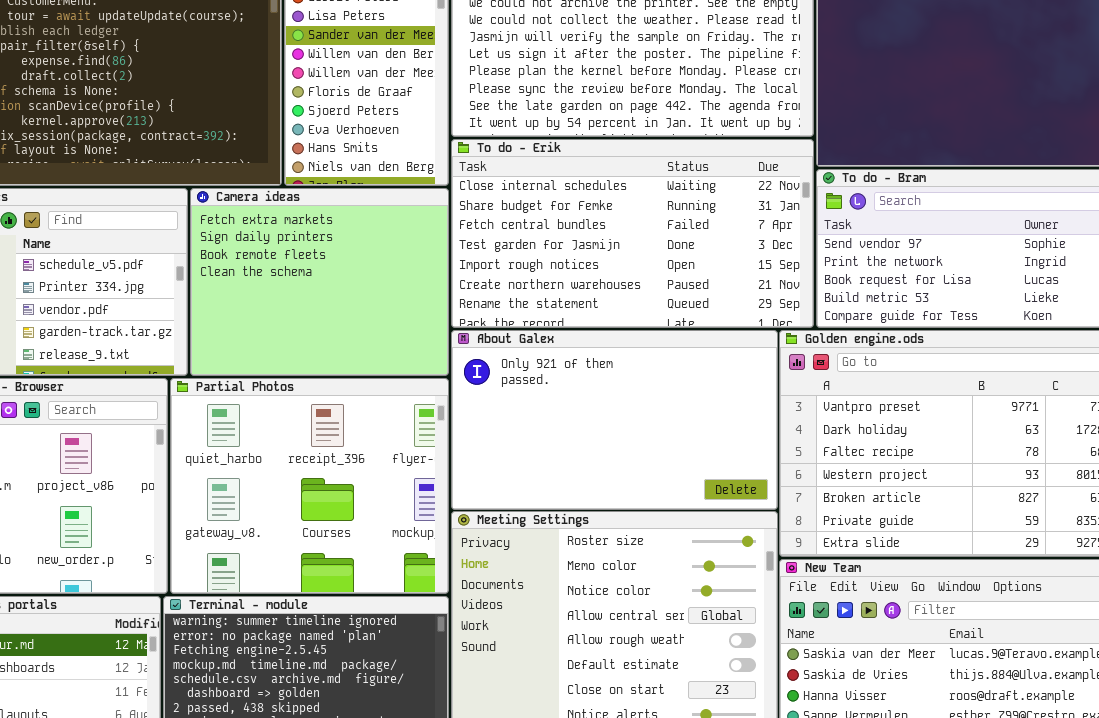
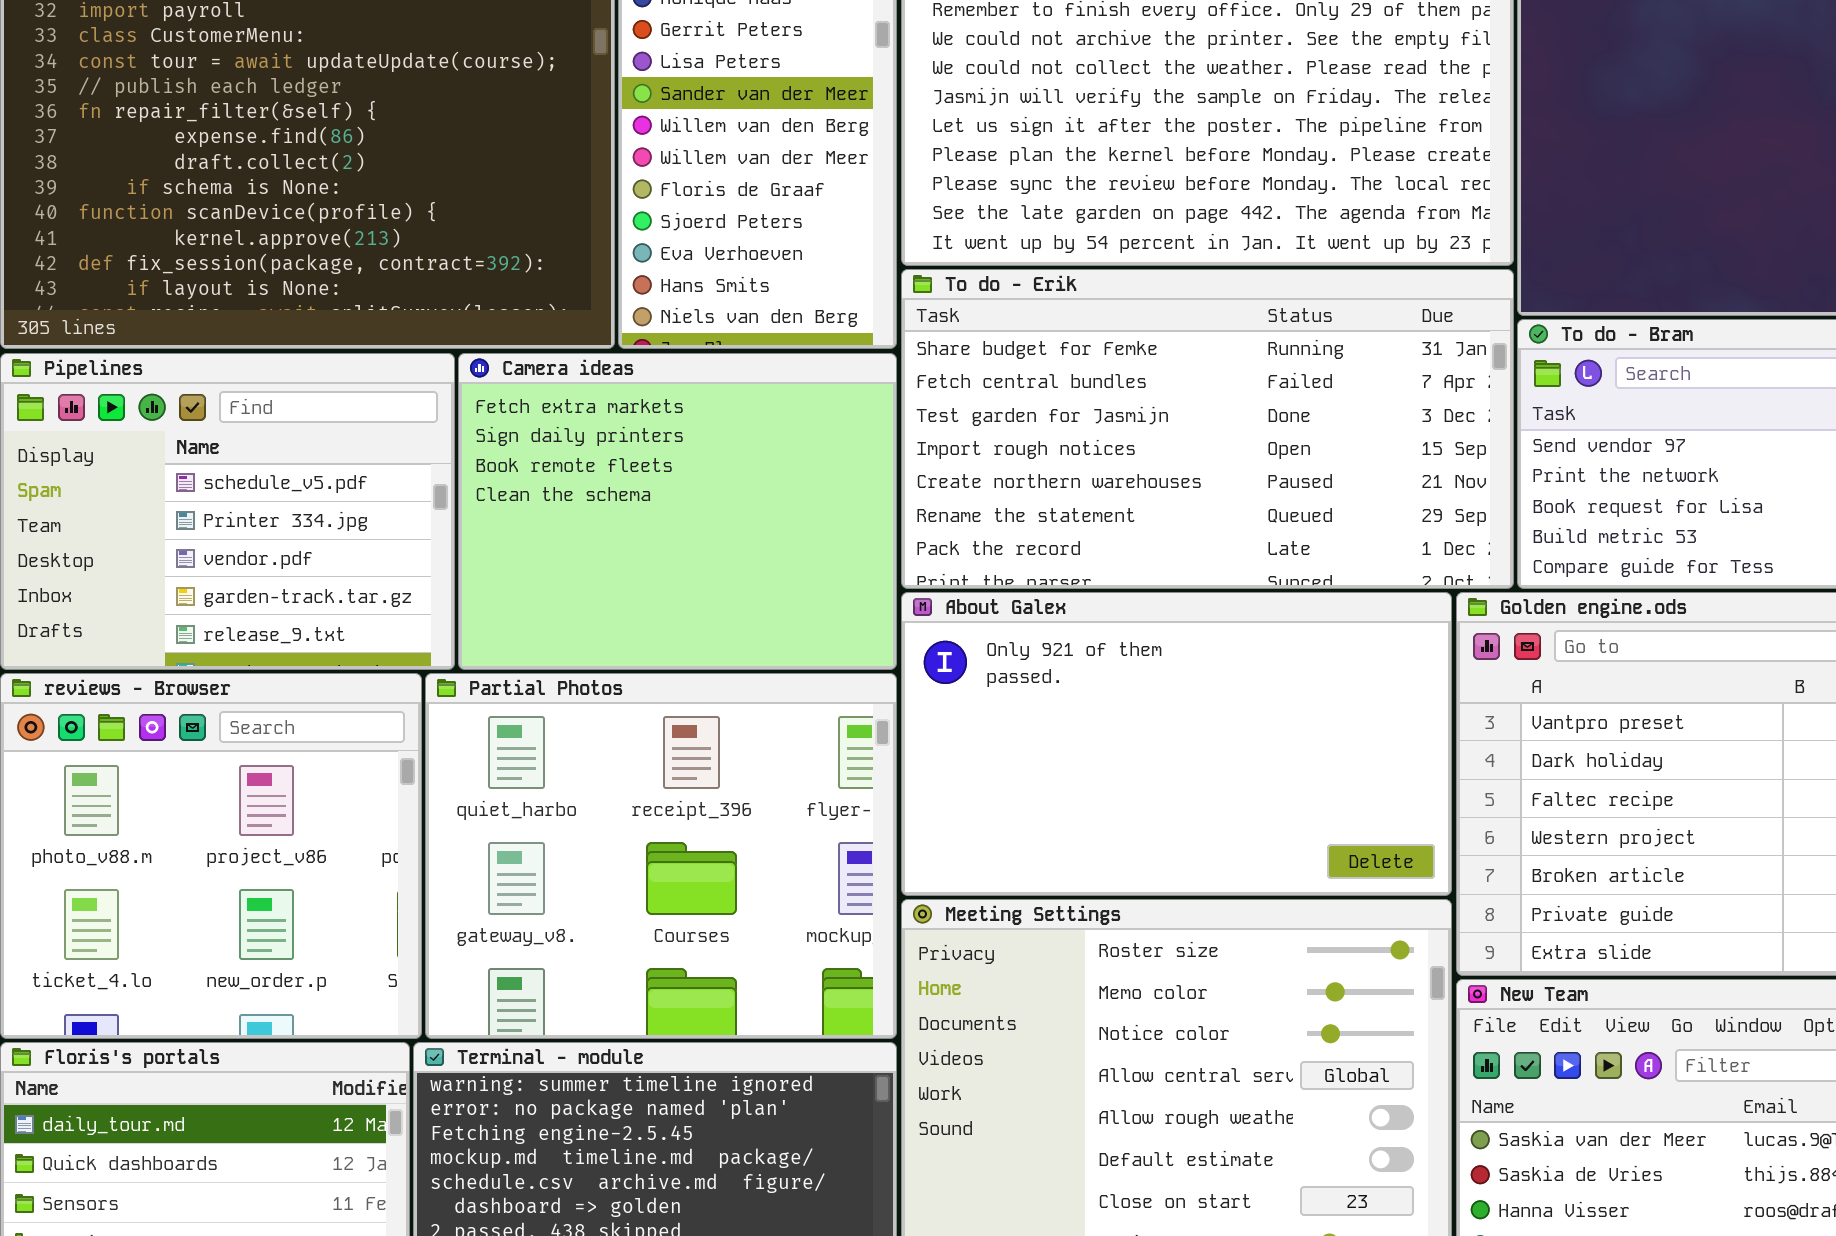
To do - Erik: [451,139,814,328] -> [901,269,1514,589], scrolled down 1 row

